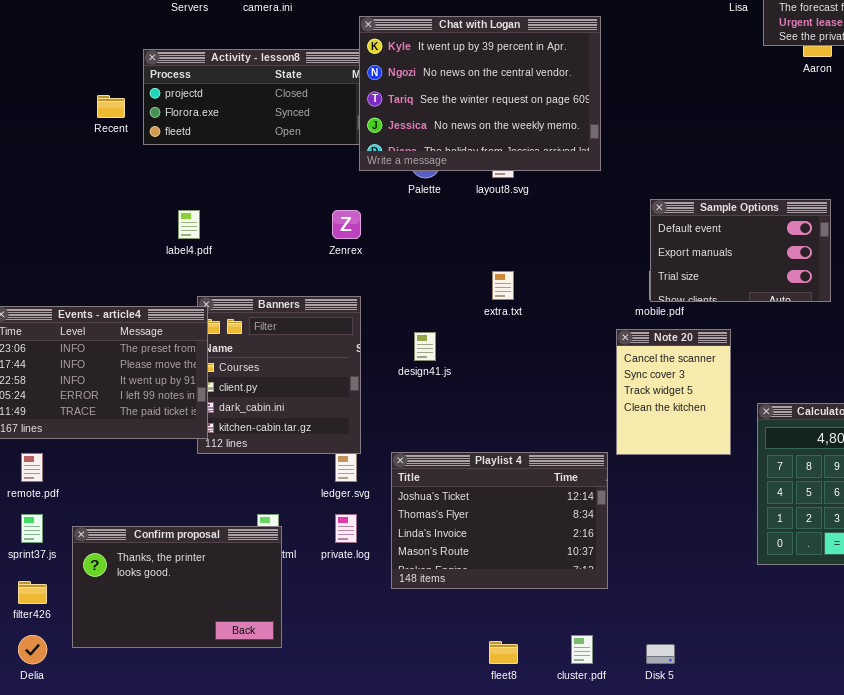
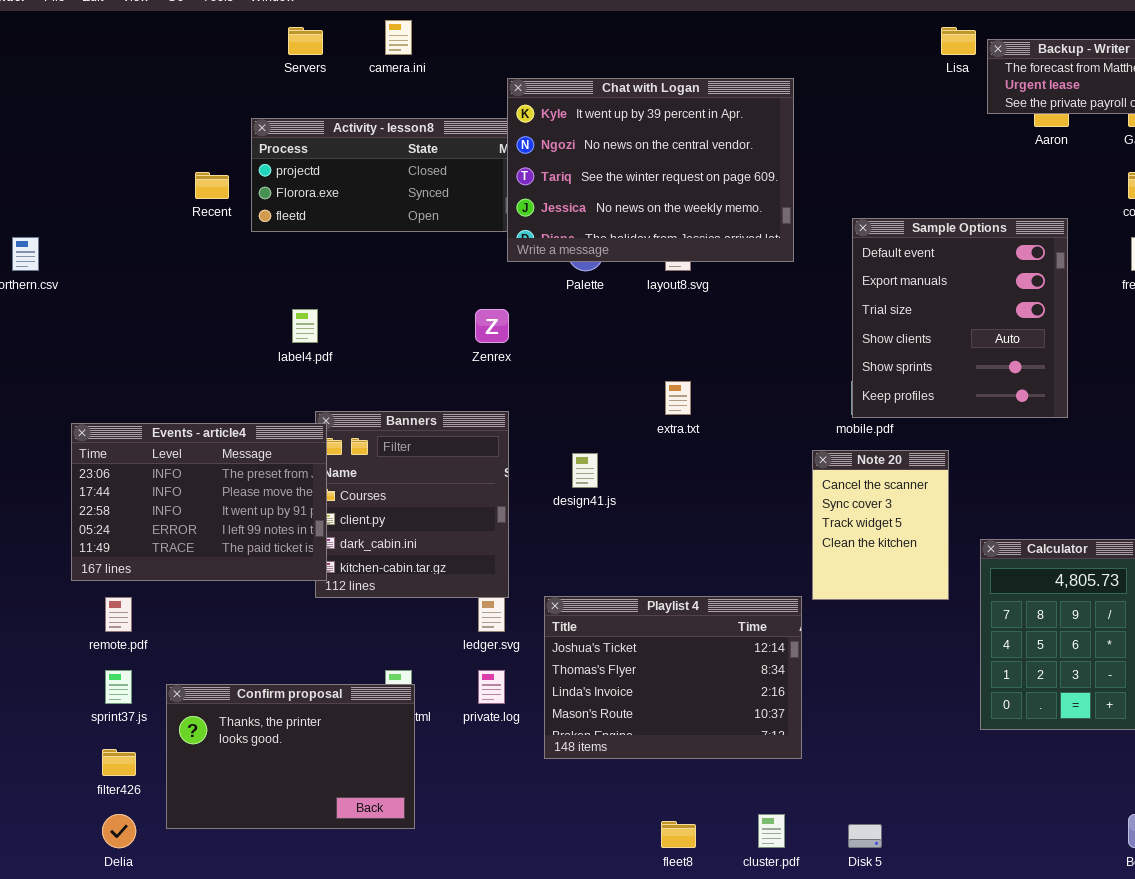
Sample Options: [650,199,831,302] -> [852,218,1068,418], resized

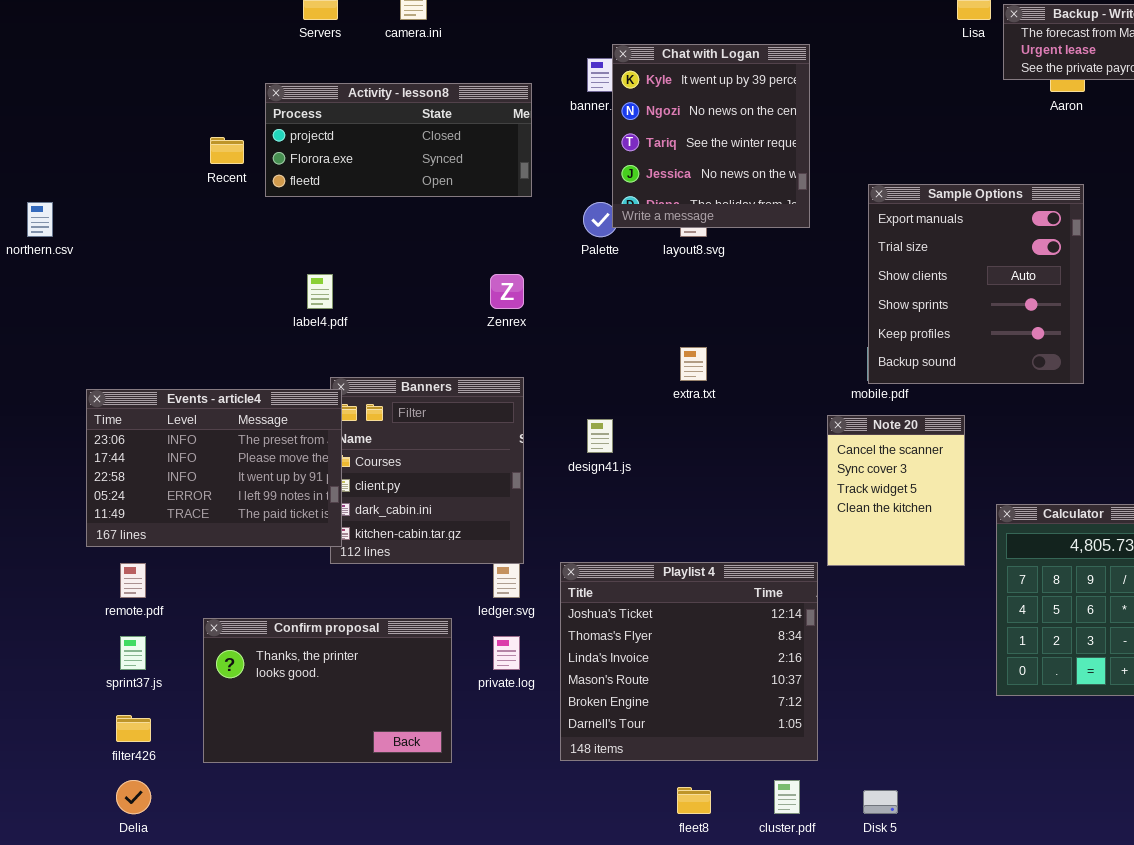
Chat with Logan: [507,78,794,262] -> [612,44,810,228], resized
Sample Options: [852,218,1068,418] -> [868,184,1084,384], scrolled down 1 row
Playlist 4: [544,596,802,759] -> [560,562,818,761], resized
Confirm proposal: [166,684,415,829] -> [203,618,452,763], moved

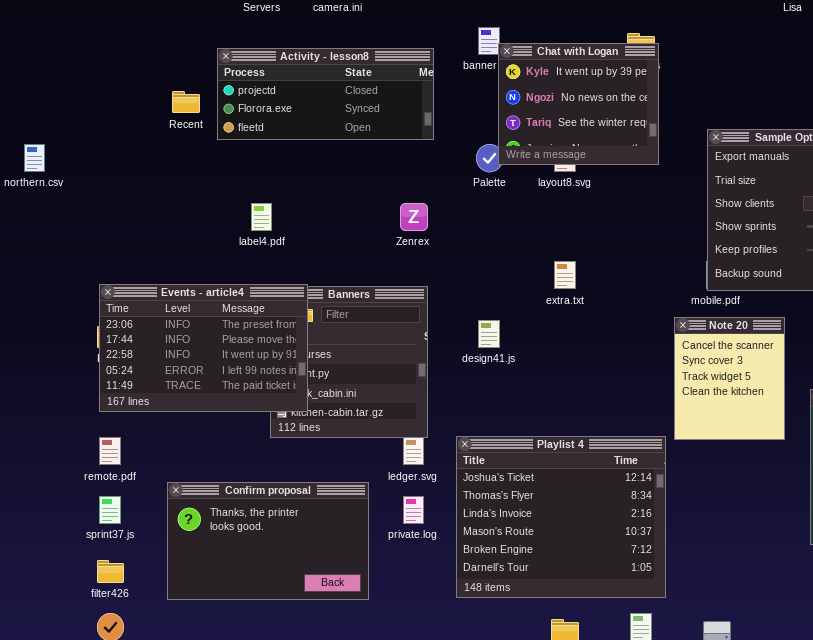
Chat with Logan: [612,44,810,228] -> [498,43,659,165], resized
Events - article4: [86,389,342,547] -> [99,284,308,412], moved

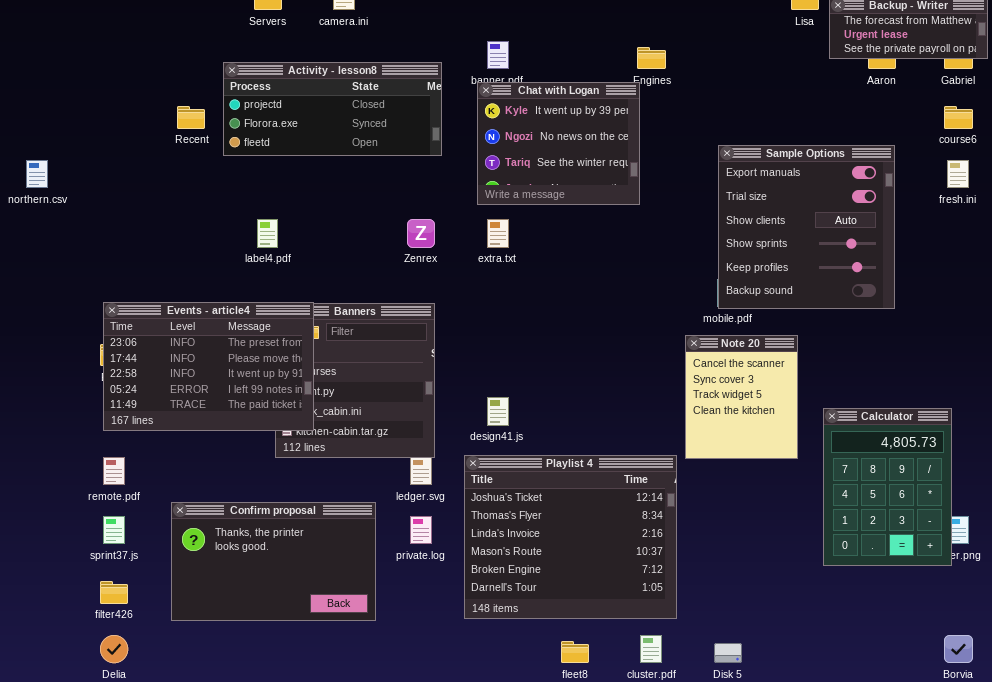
Chat with Logan: [498,43,659,165] -> [477,82,640,205], moved
extra.txt: [554,261,576,289] -> [487,219,509,248], moved
design41.js: [478,320,500,348] -> [487,397,509,426], moved

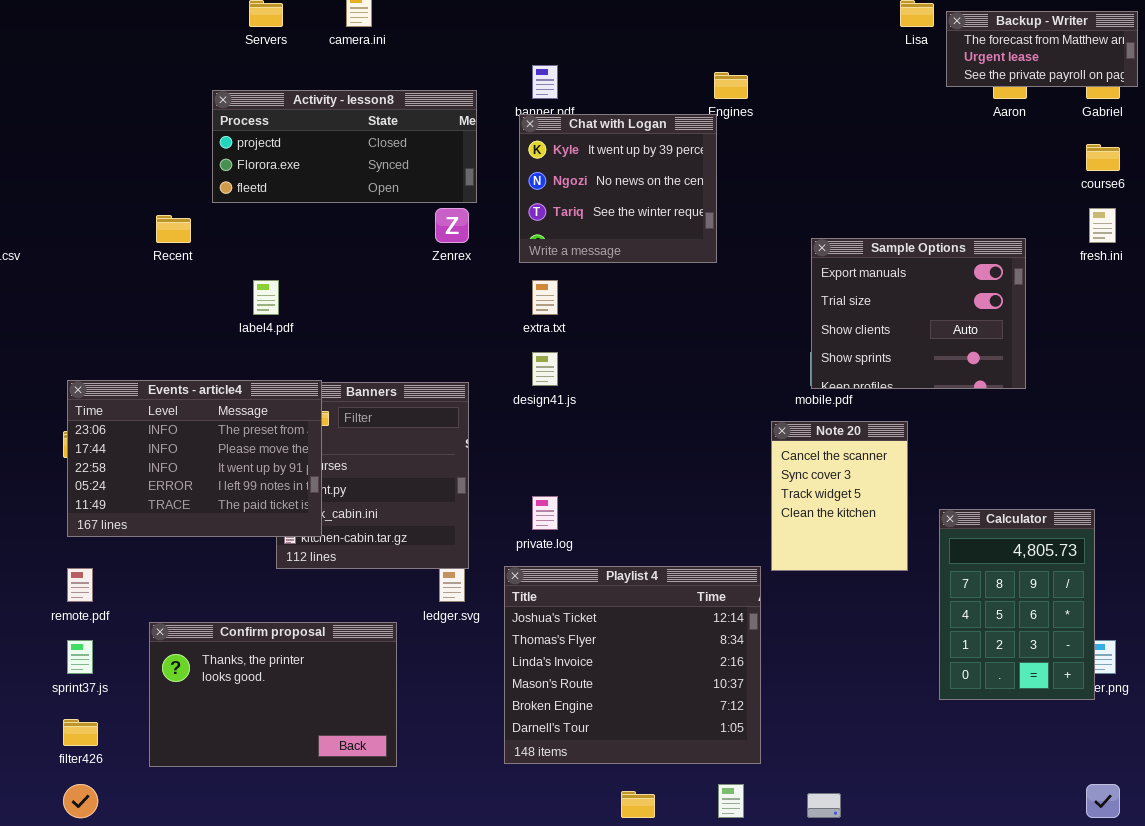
Recent: [177,106,205,129] -> [156,215,191,243], moved
Sample Options: [718,145,895,309] -> [811,238,1026,389], resized
Zenrex: [407,219,435,248] -> [435,208,469,243], moved
design41.js: [487,397,509,426] -> [532,352,558,386], moved
private.log: [410,516,432,544] -> [532,496,558,530], moved

